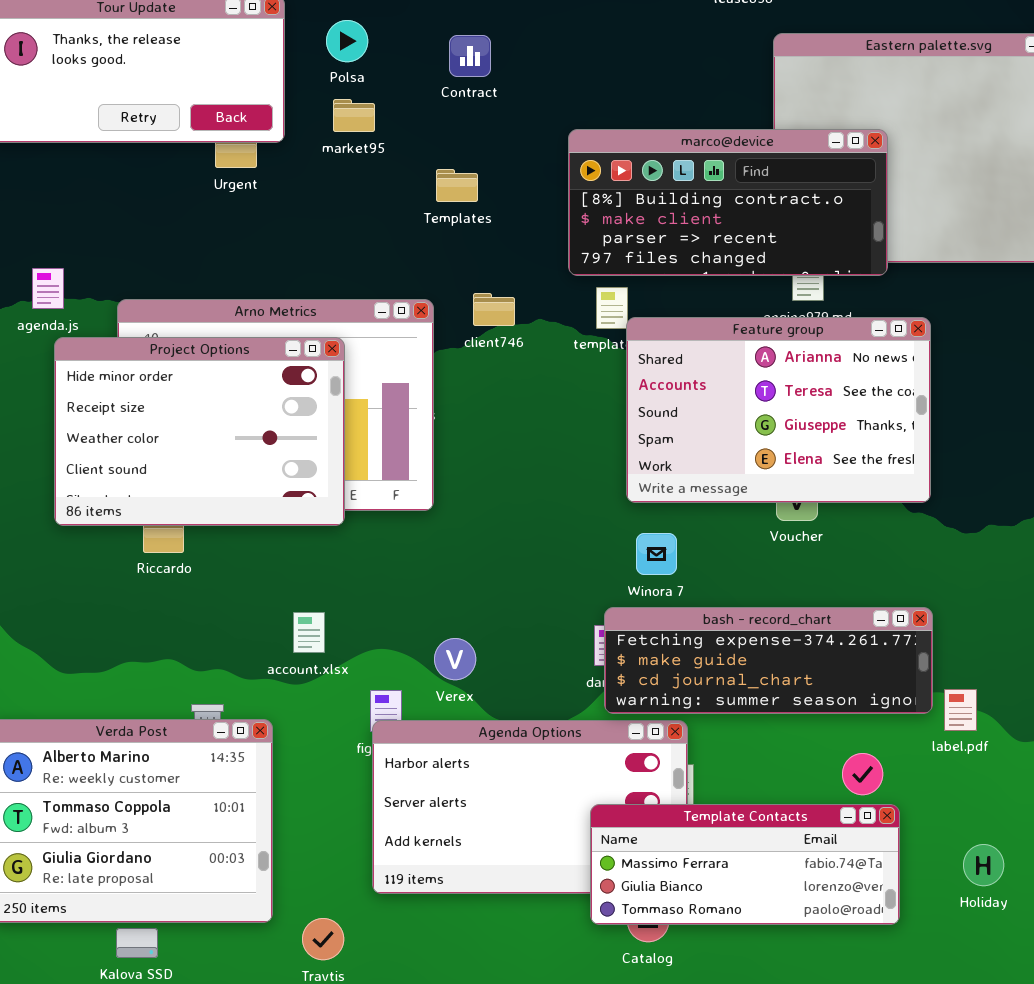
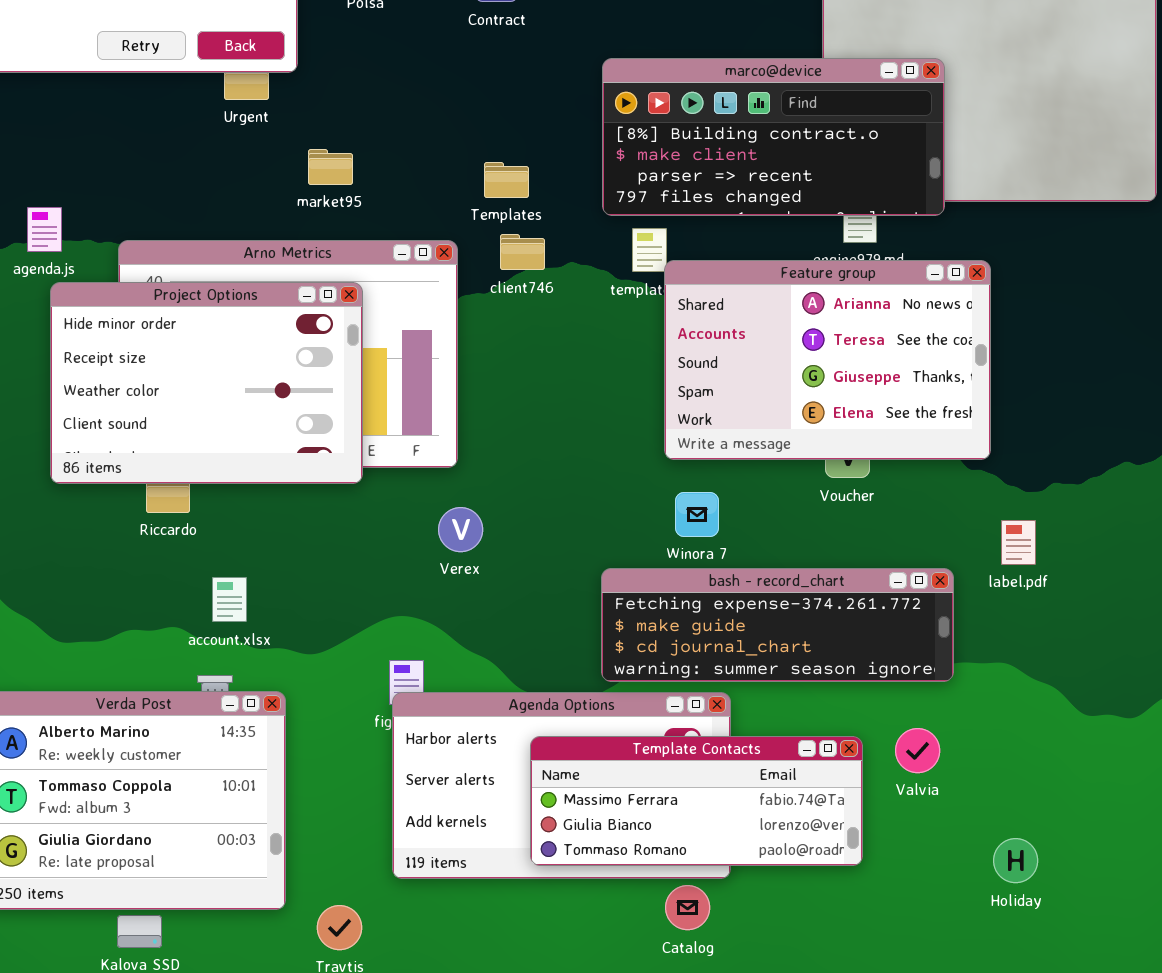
market95: [333,99,375,132] -> [308,149,353,185], moved
Templates: [436,169,478,202] -> [484,162,529,198], moved
bash - record_chart: [604,607,933,714] -> [601,568,954,682], moved
account.xlsx: [293,612,325,653] -> [212,577,247,622], moved
Verex: [434,638,476,680] -> [438,507,483,552], moved
label.pdf: [944,689,977,731] -> [1001,520,1036,565], moved
Template Contacts: [590,804,900,925] -> [530,736,863,866], moved
Holiday: [963,844,1004,886] -> [993,838,1038,883], moved

